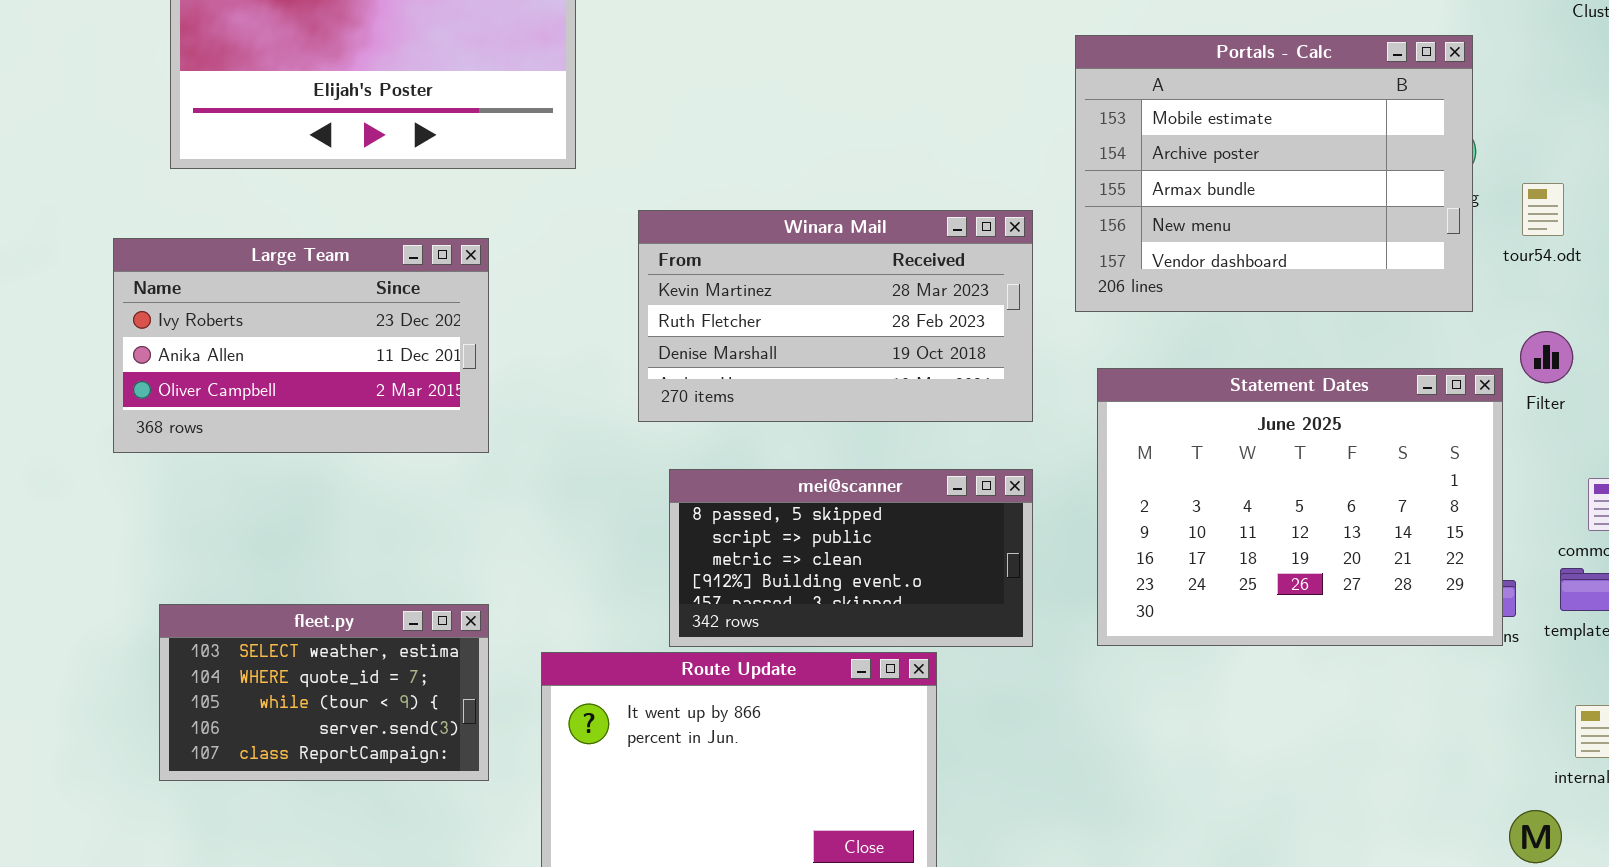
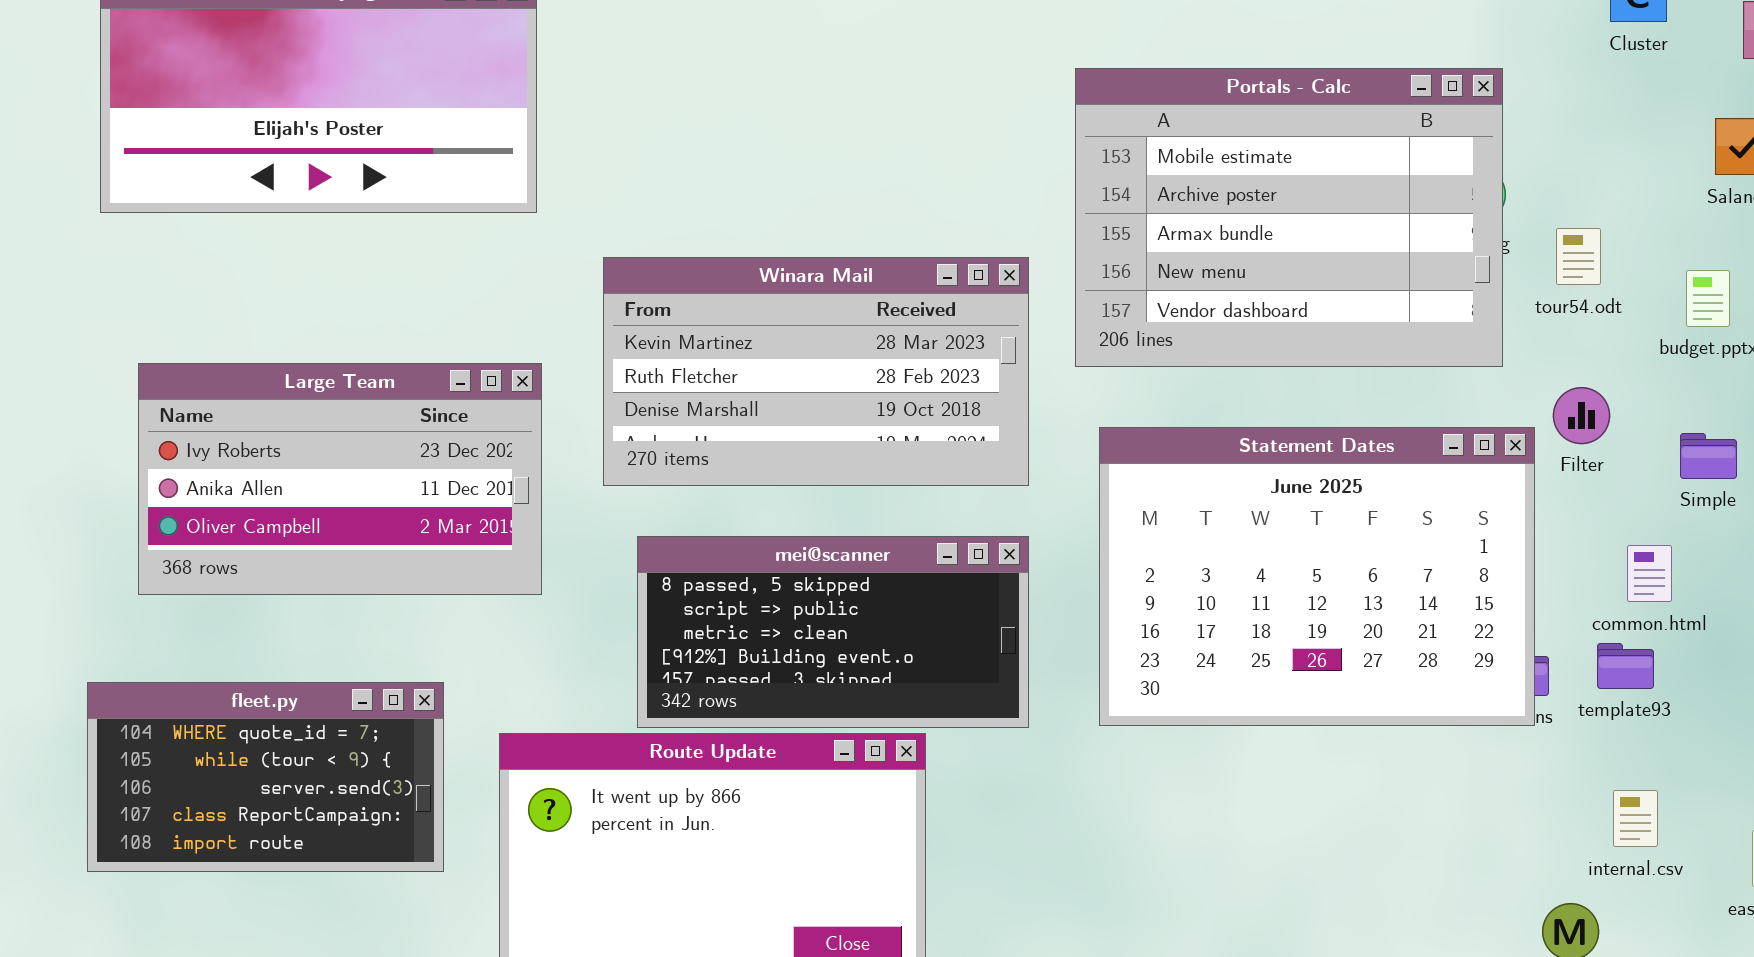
Large Team: [113,238,489,453] -> [138,363,542,595], moved
fleet.py: [159,604,489,781] -> [87,682,444,872], scrolled down 1 row

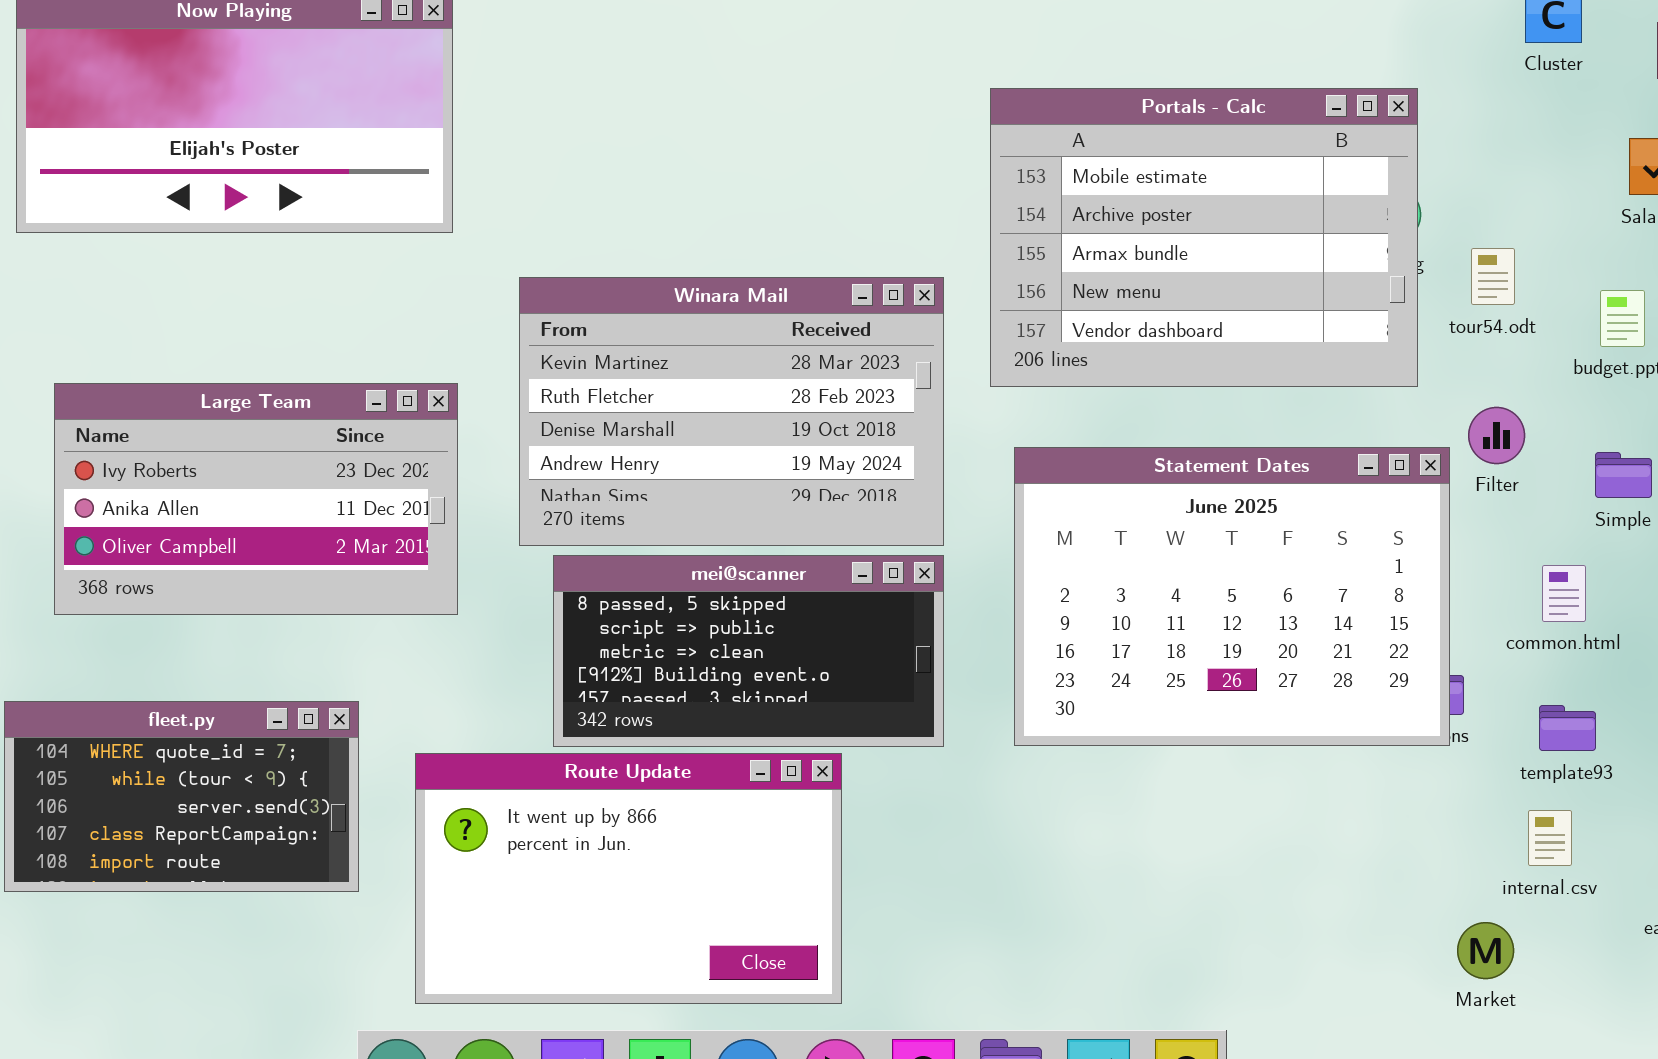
Winara Mail: [603,257,1029,486] -> [519,277,944,546], resized
template93: [1597,643,1654,689] -> [1539,705,1596,751], moved

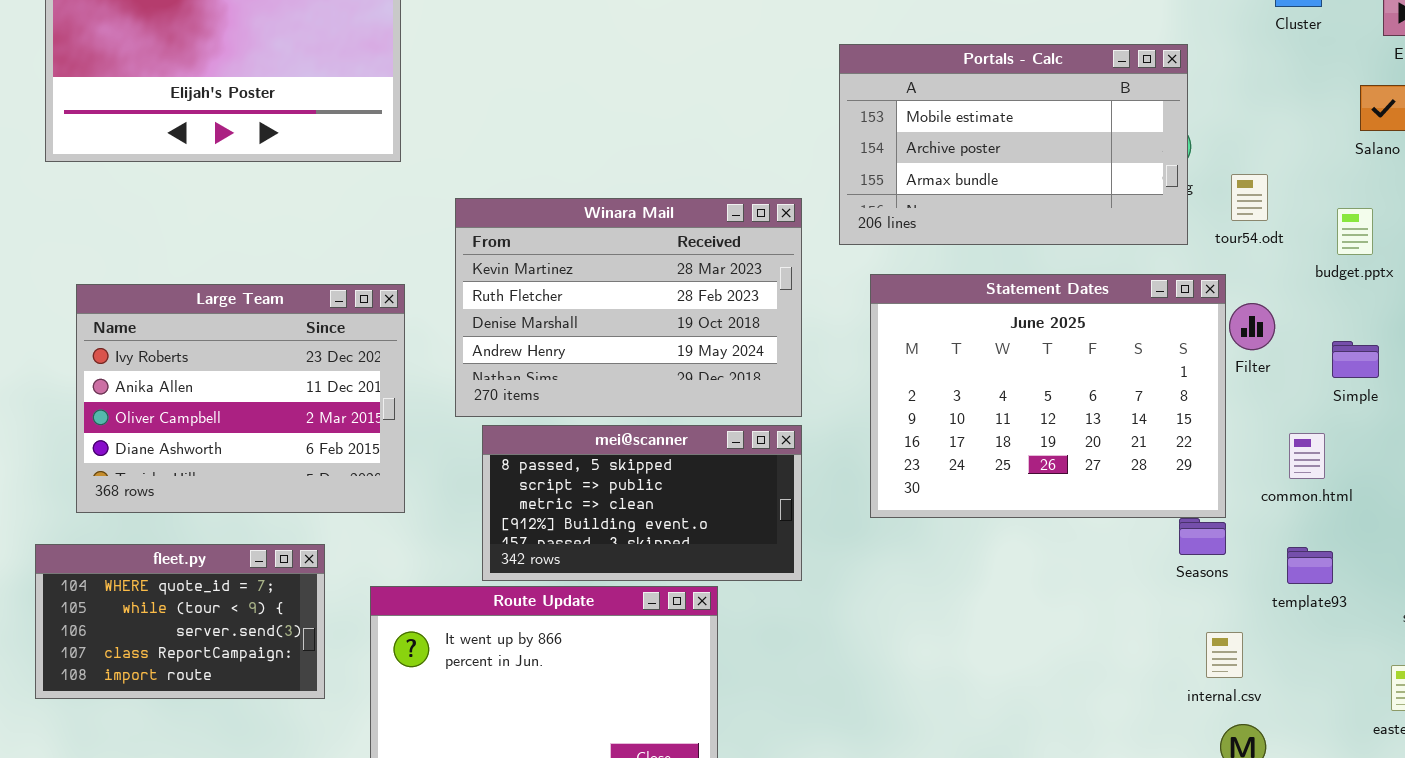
Portals - Calc: [990,88,1418,387] -> [839,44,1188,245], resized
Large Team: [54,383,458,615] -> [76,284,405,513], resized
Statement Dates: [1014,447,1450,746] -> [870,274,1226,518], moved
internal.csv: [1528,810,1572,866] -> [1206,632,1243,678], moved

